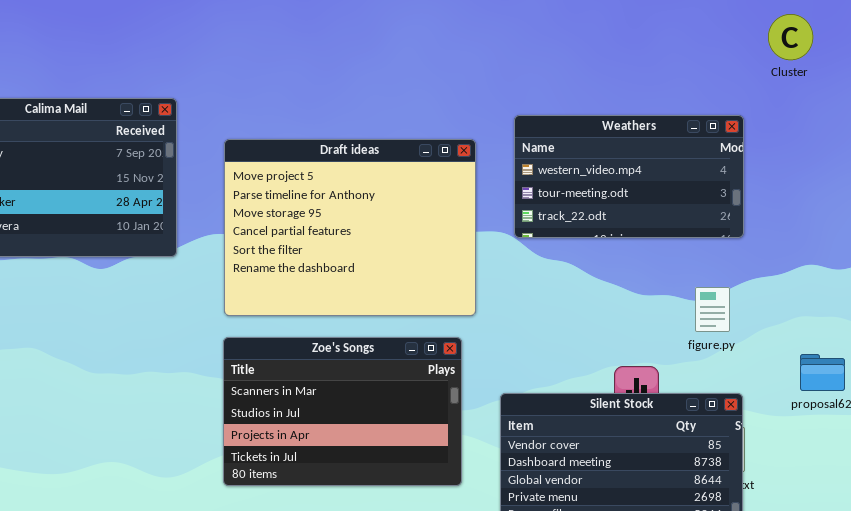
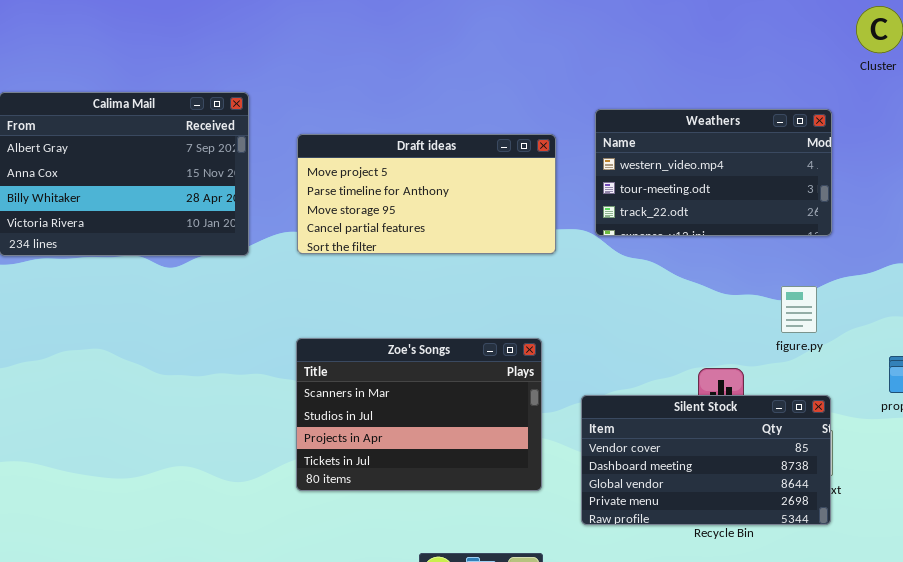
Draft ideas: [224,139,476,316] -> [297,134,556,254], resized

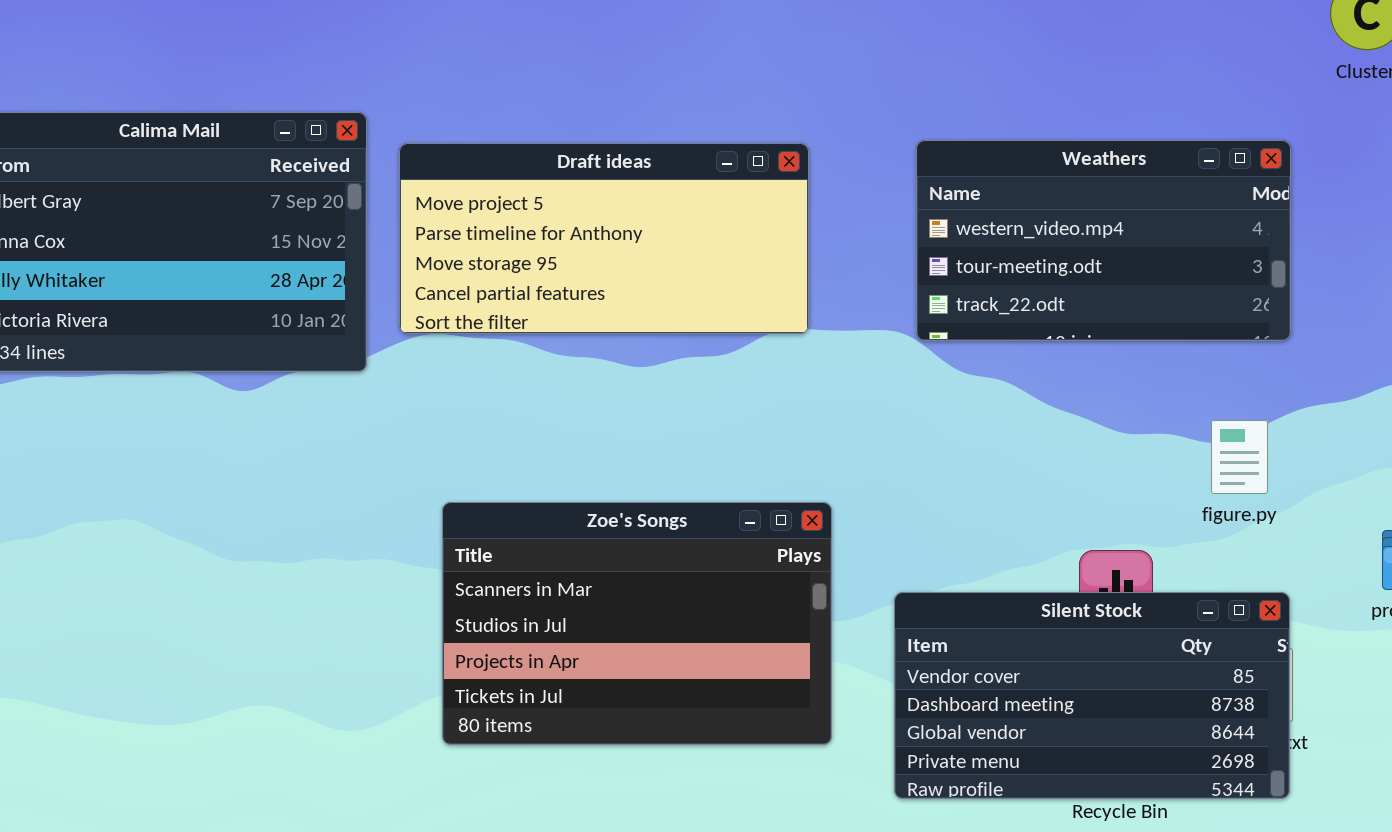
Draft ideas: [297,134,556,254] -> [399,143,809,334], moved

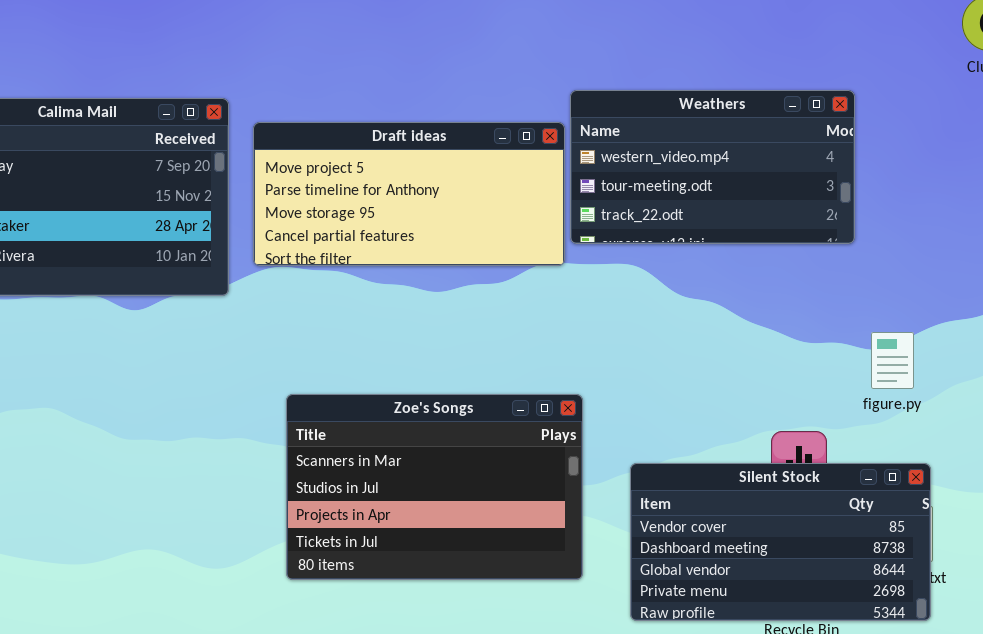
Weathers: [916,140,1291,341] -> [570,90,855,244], moved

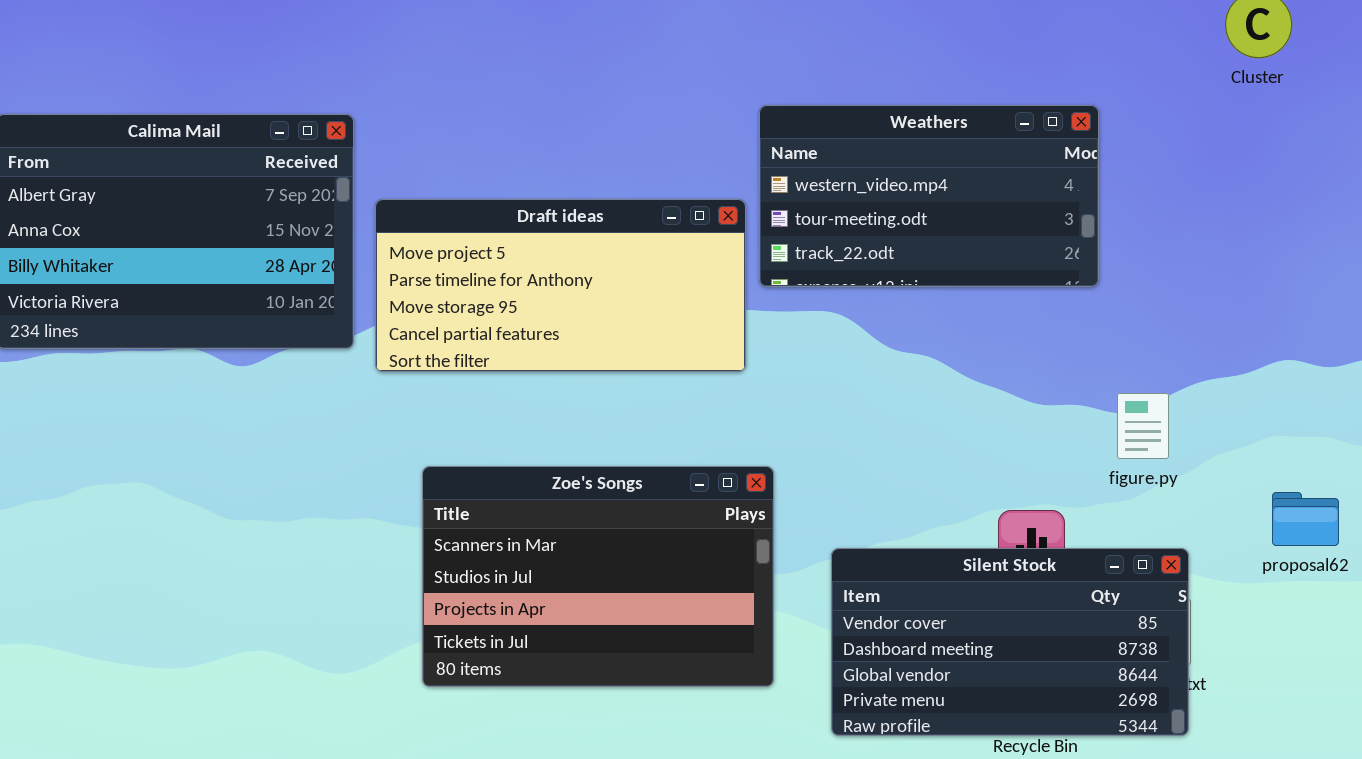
Draft ideas: [253,122,565,266] -> [375,199,746,372], moved

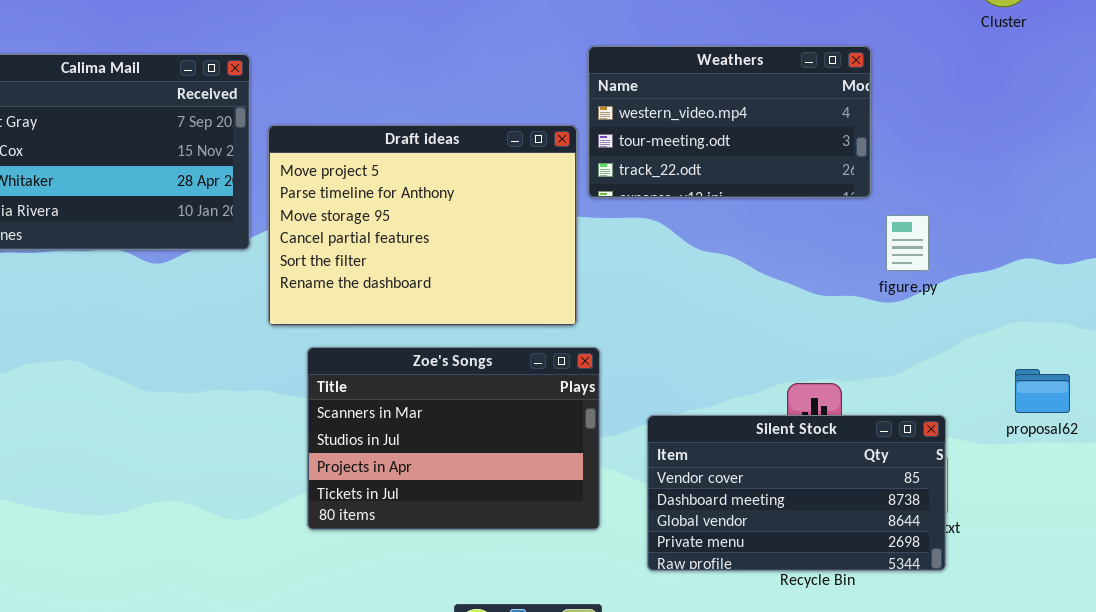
Draft ideas: [375,199,746,372] -> [268,125,577,326], resized
figure.py: [1117,393,1169,459] -> [886,215,929,271], moved

